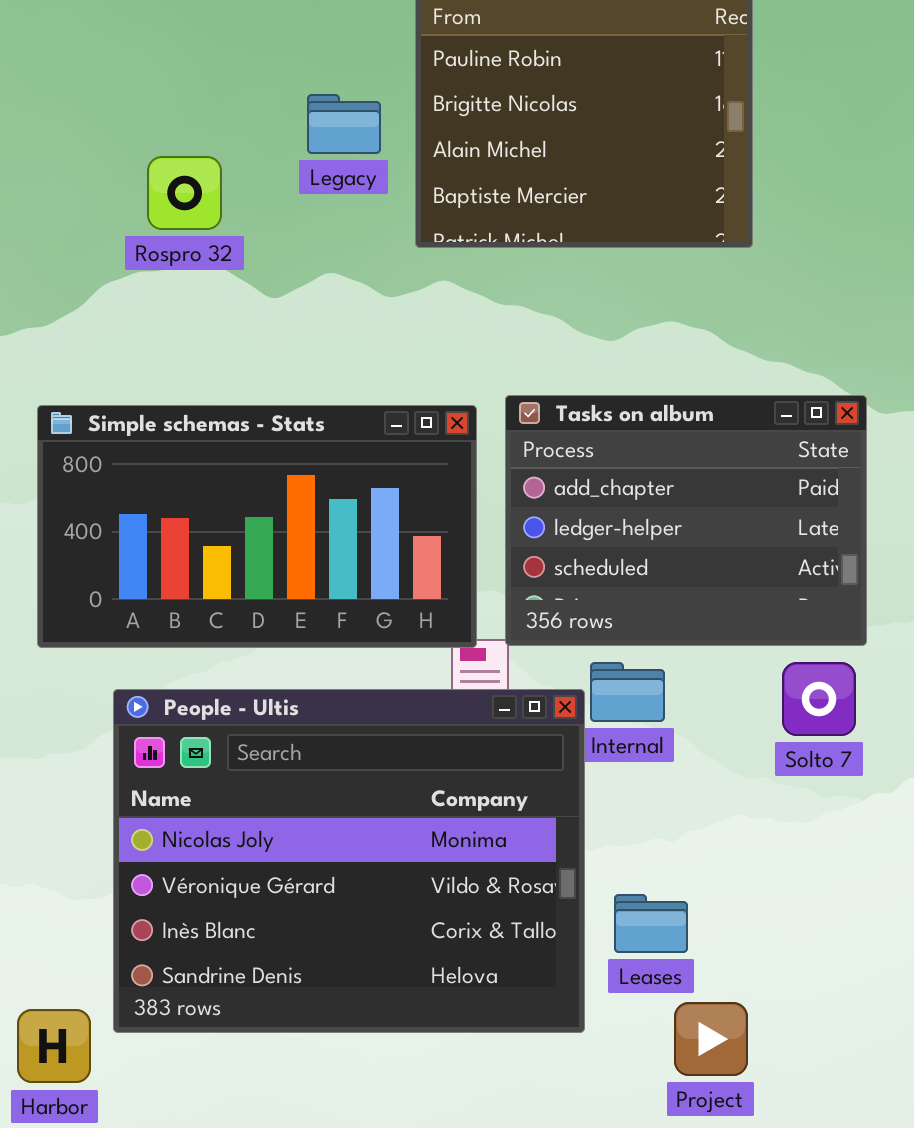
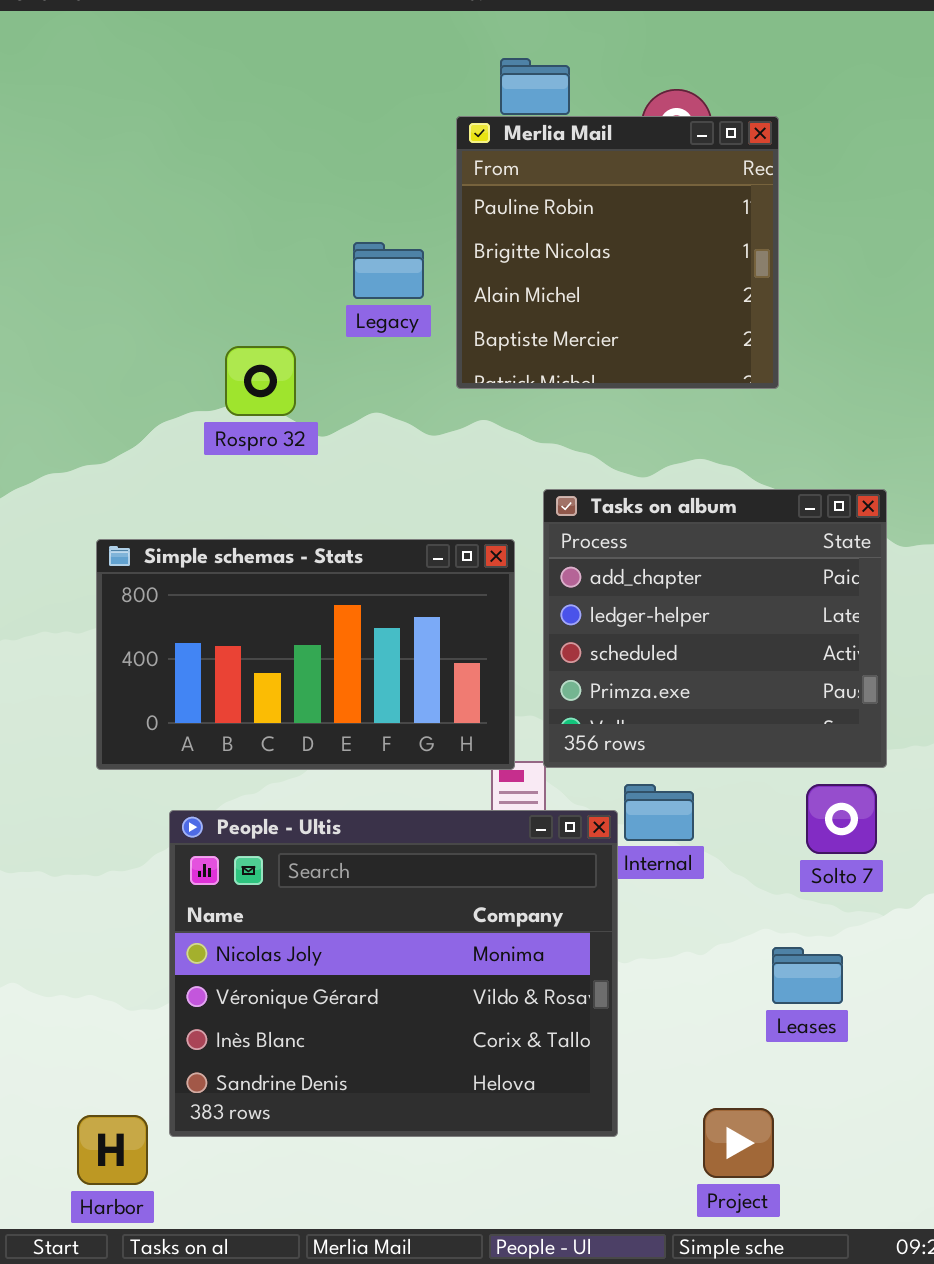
Rospro 32: [147,156,222,230] -> [225,346,296,416], moved
Tasks on album: [505,395,867,646] -> [543,489,887,768], resized
Leases: [614,894,688,953] -> [772,947,843,1004], moved

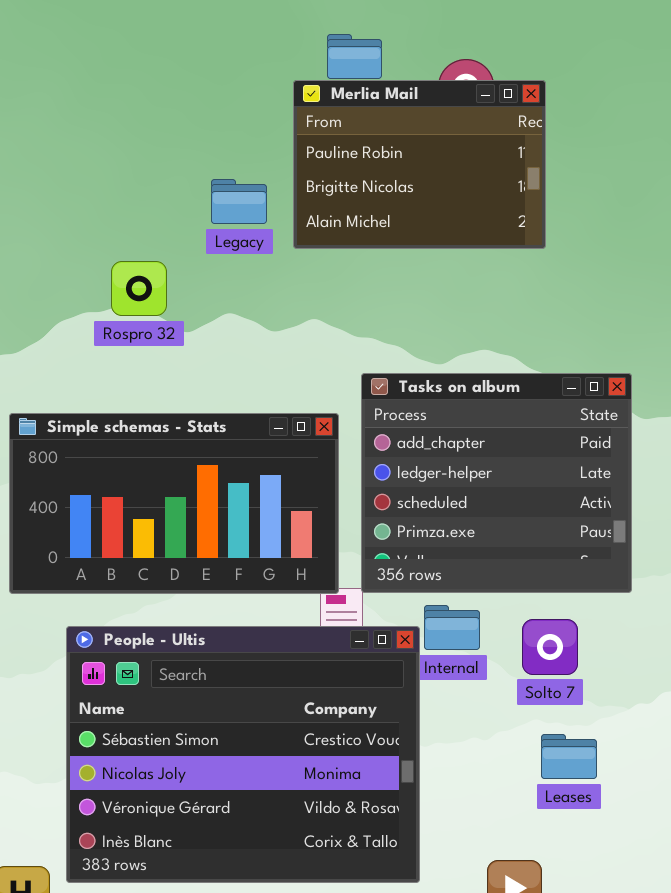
Merlia Mail: [456,116,779,389] -> [293,80,546,249], resized
Solto 7: [806,784,877,854] -> [522,619,578,675], moved
People - Ultis: [169,810,618,1137] -> [66,626,420,883], scrolled up 1 row

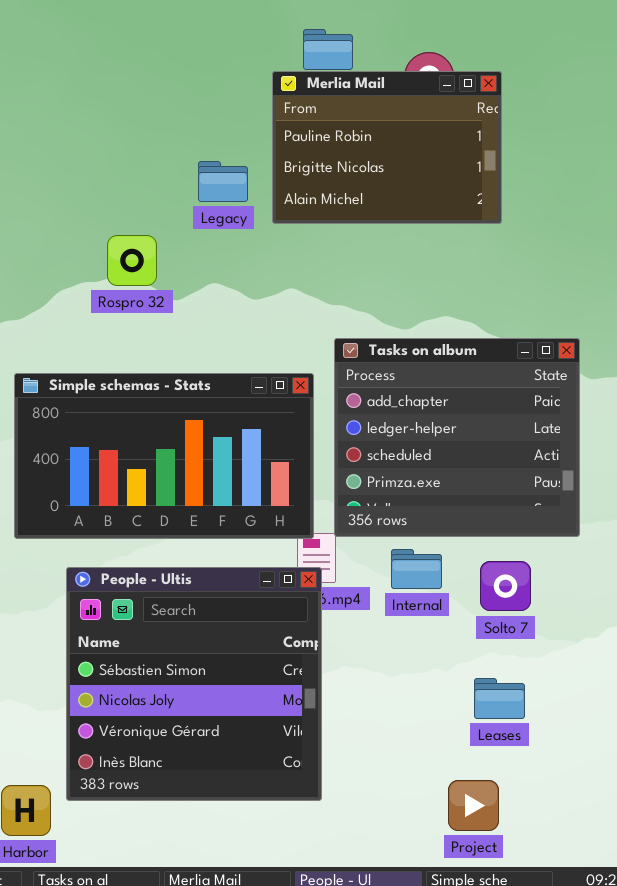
People - Ultis: [66,626,420,883] -> [66,567,322,801], resized
Leases: [541,734,597,779] -> [474,678,525,719], moved

